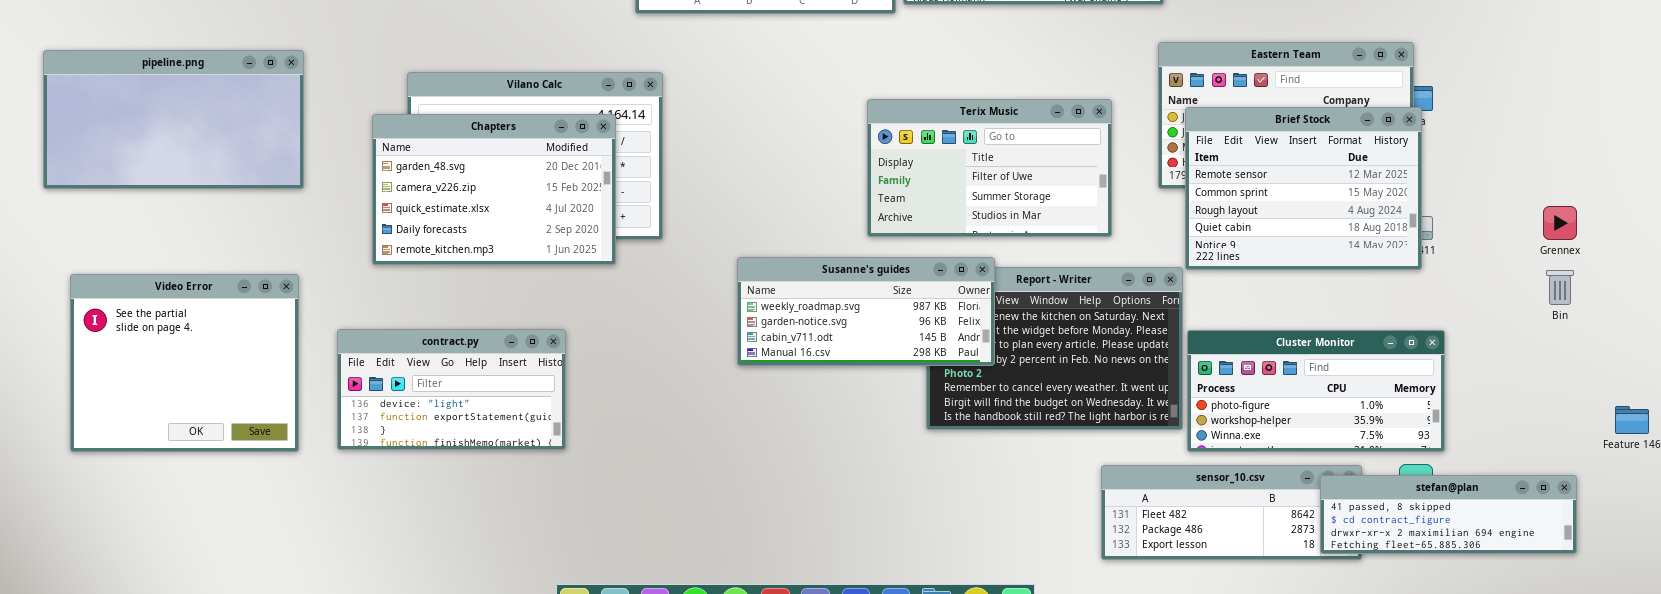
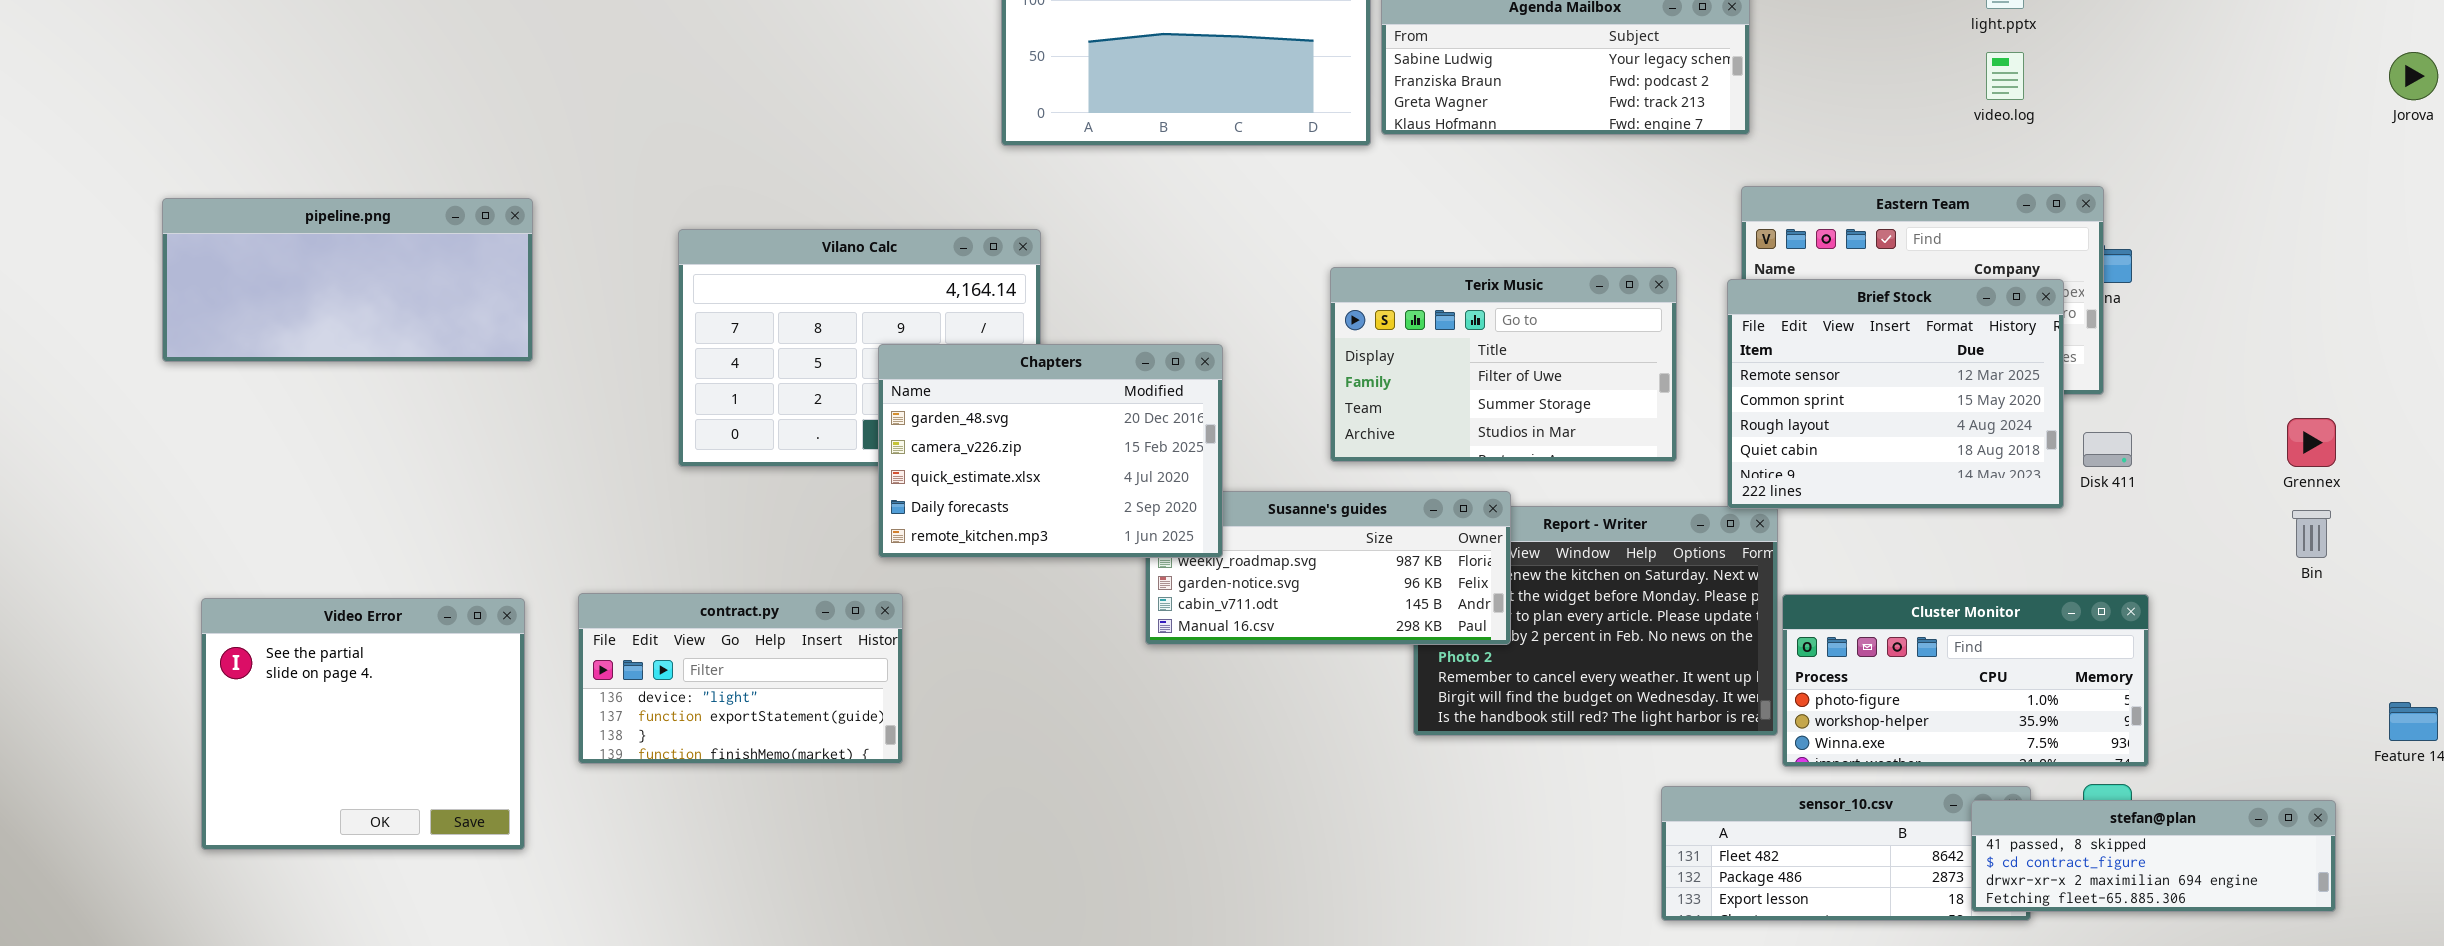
pipeline.png: [43,50,304,189] -> [162,198,533,362], resized
Brief Stock: [1185,107,1422,270] -> [1727,279,2064,509], moved
Chapters: [372,114,616,265] -> [878,344,1223,558], moved
Video Error: [70,274,299,452] -> [201,598,525,850], moved

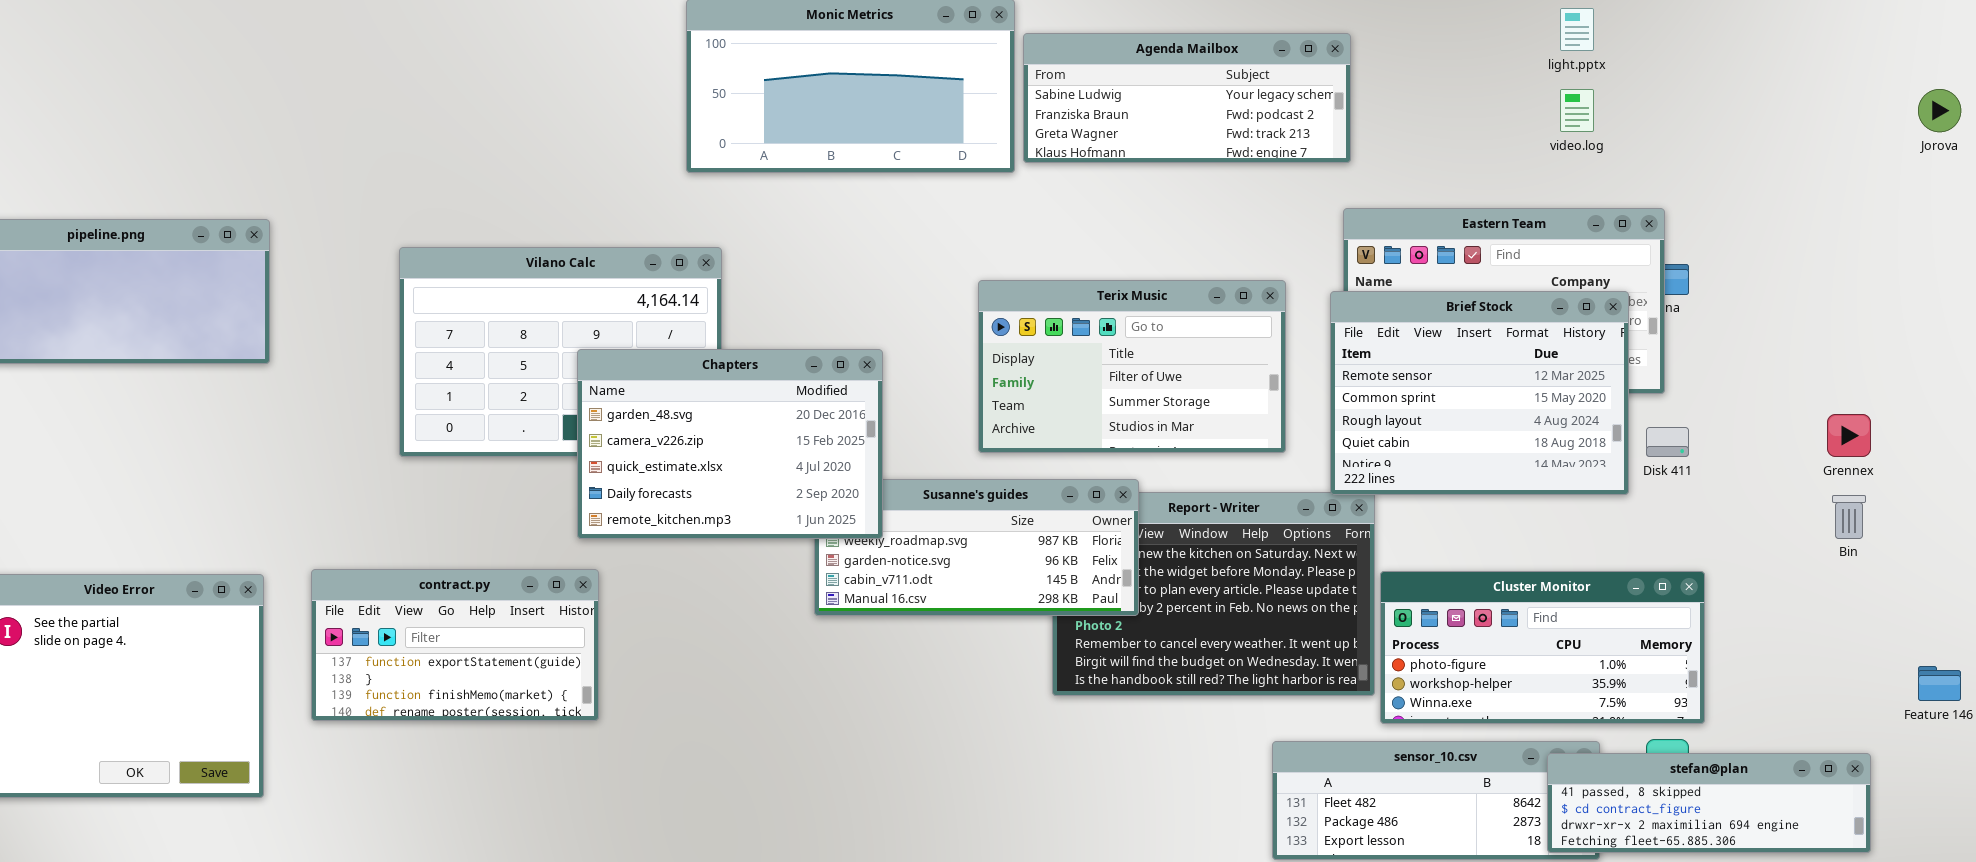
contract.py: [578,593,903,764] -> [311,569,599,721], scrolled down 1 row

